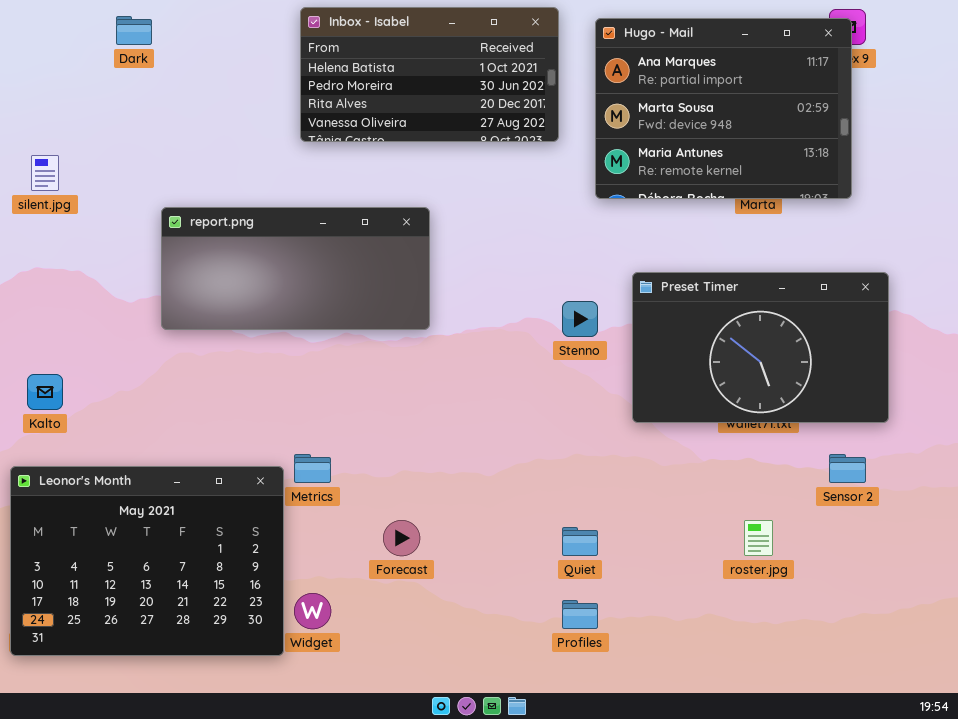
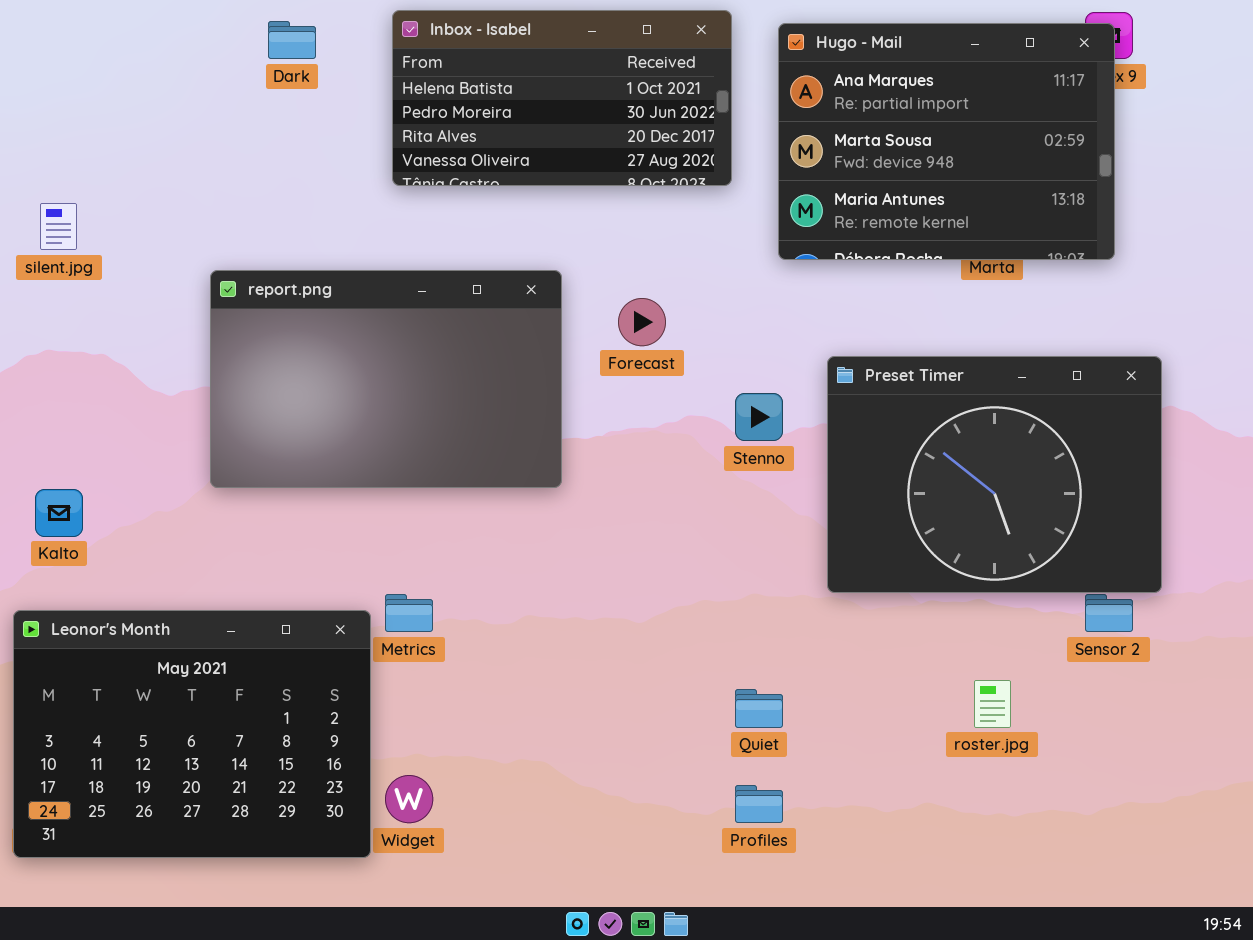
Dark: [116,16,152,45] -> [268,21,316,59], moved
report.png: [161,207,430,330] -> [210,270,562,488], resized
Preset Timer: [632,272,889,423] -> [827,356,1162,593], resized
Forecast: [383,520,420,556] -> [618,298,666,346], moved

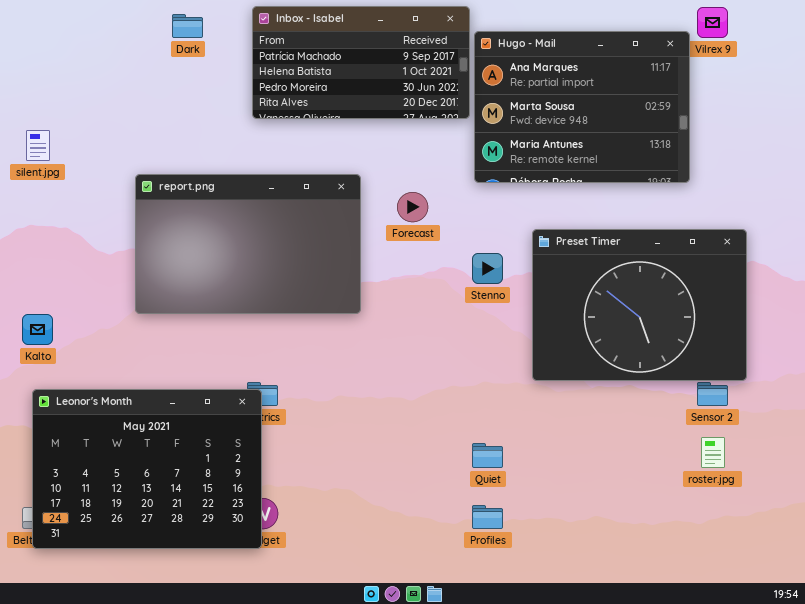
Inbox - Isabel: [392,10,732,186] -> [252,6,470,119], scrolled up 1 row
Hugo - Mail: [778,23,1115,260] -> [474,31,690,183], moved
Leonor's Month: [13,610,371,858] -> [32,389,262,549], moved
roster.jpg: [974,680,1011,728] -> [701,437,725,468], moved

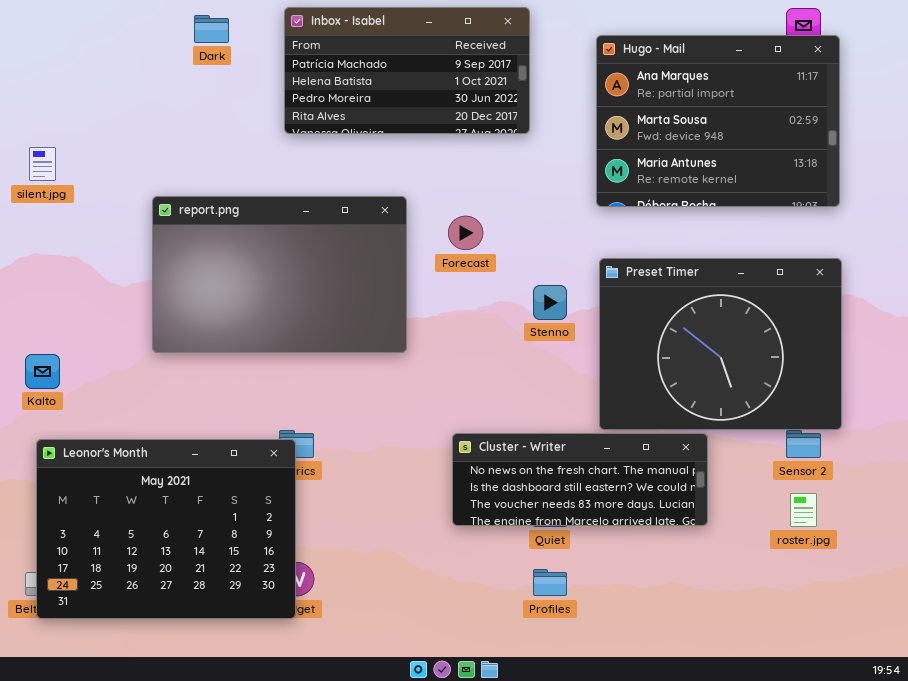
Hugo - Mail: [474,31,690,183] -> [596,35,840,207], moved
Cluster - Writer: none -> [452,433,708,526], opened

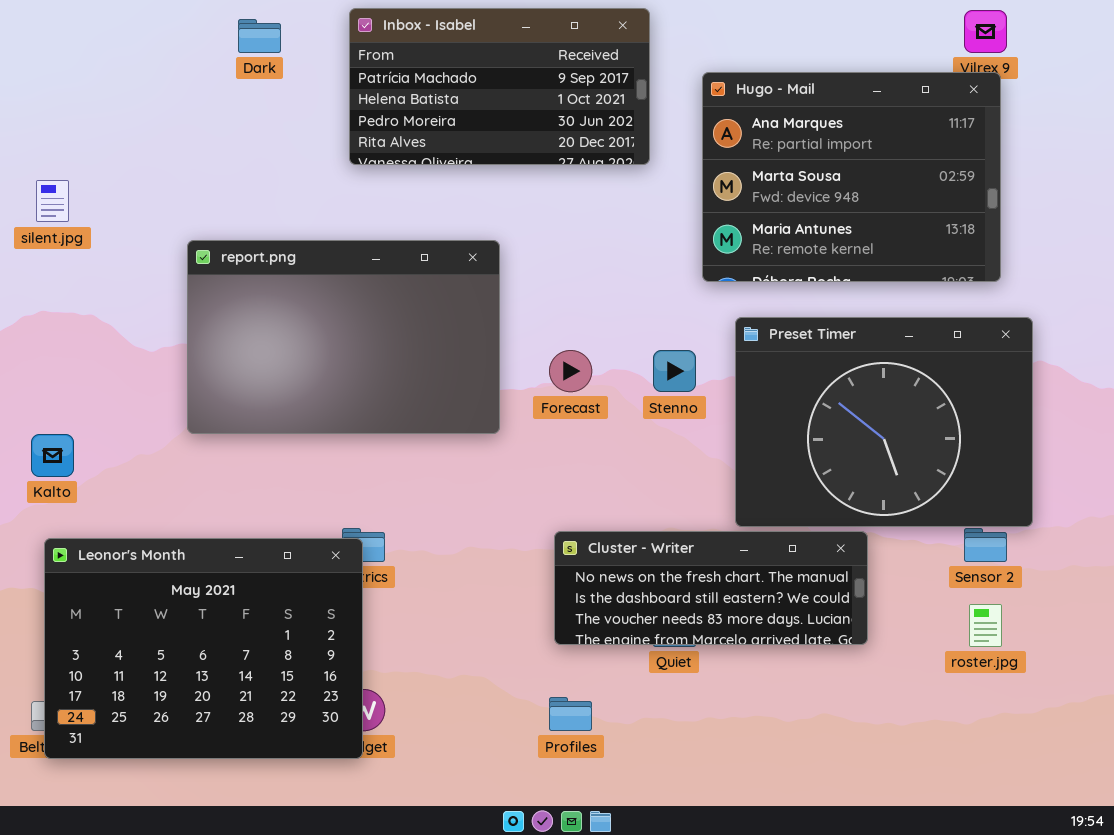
Hugo - Mail: [596,35,840,207] -> [702,72,1001,282], moved
Forecast: [448,216,483,250] -> [549,350,592,392], moved
Profiles: [533,569,567,596] -> [549,697,592,731], moved

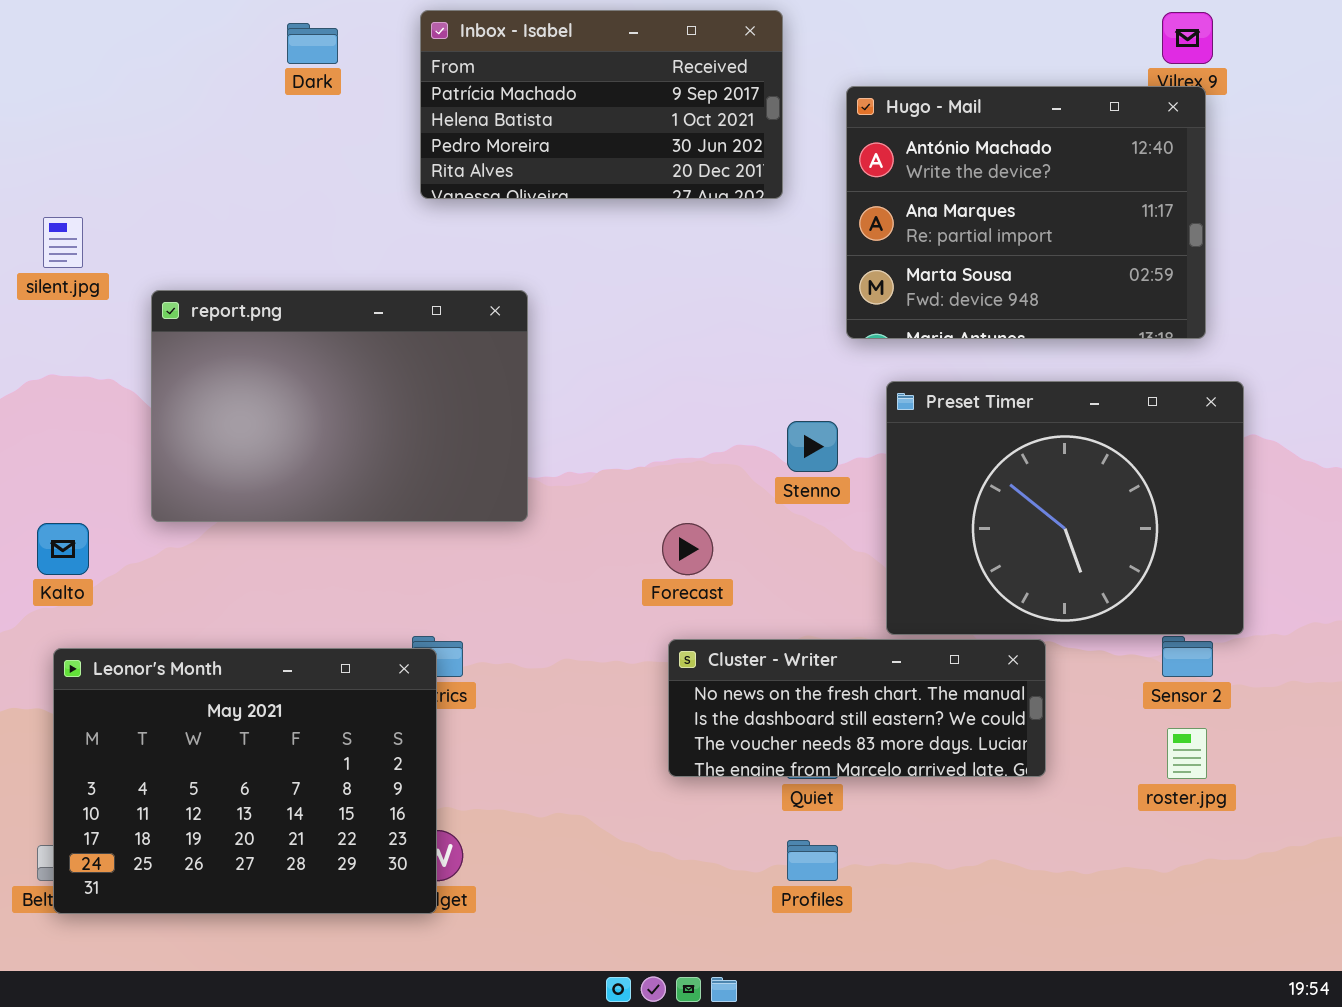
Hugo - Mail: [702,72,1001,282] -> [846,86,1206,339], scrolled up 1 row
report.png: [187,240,500,434] -> [151,290,528,522], moved
Forecast: [549,350,592,392] -> [662,523,713,575], moved
Profiles: [549,697,592,731] -> [787,840,838,881], moved

